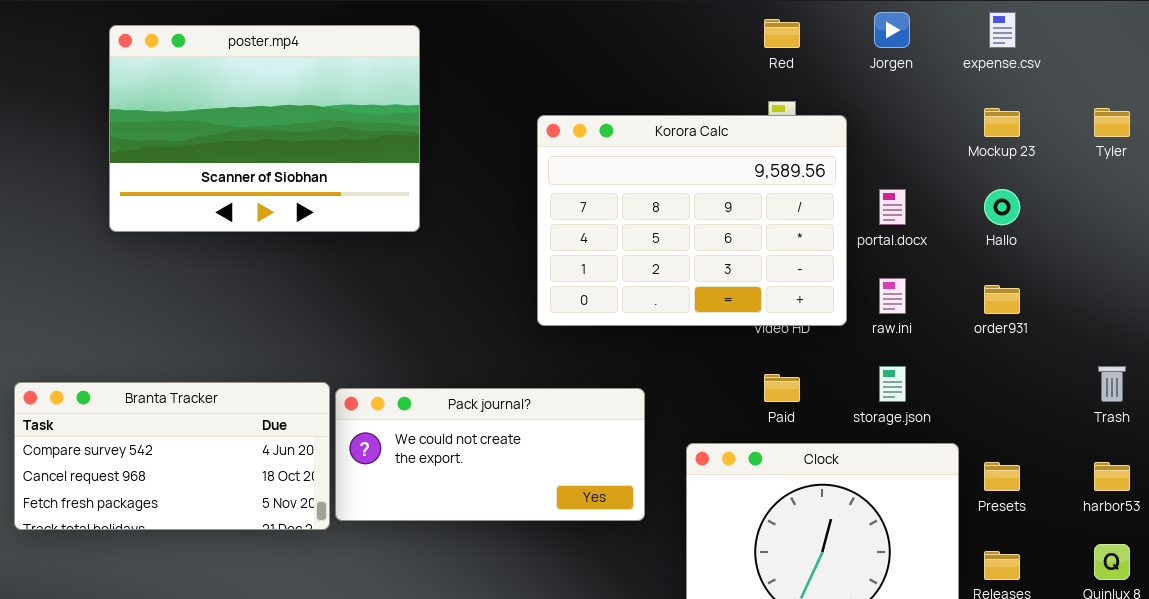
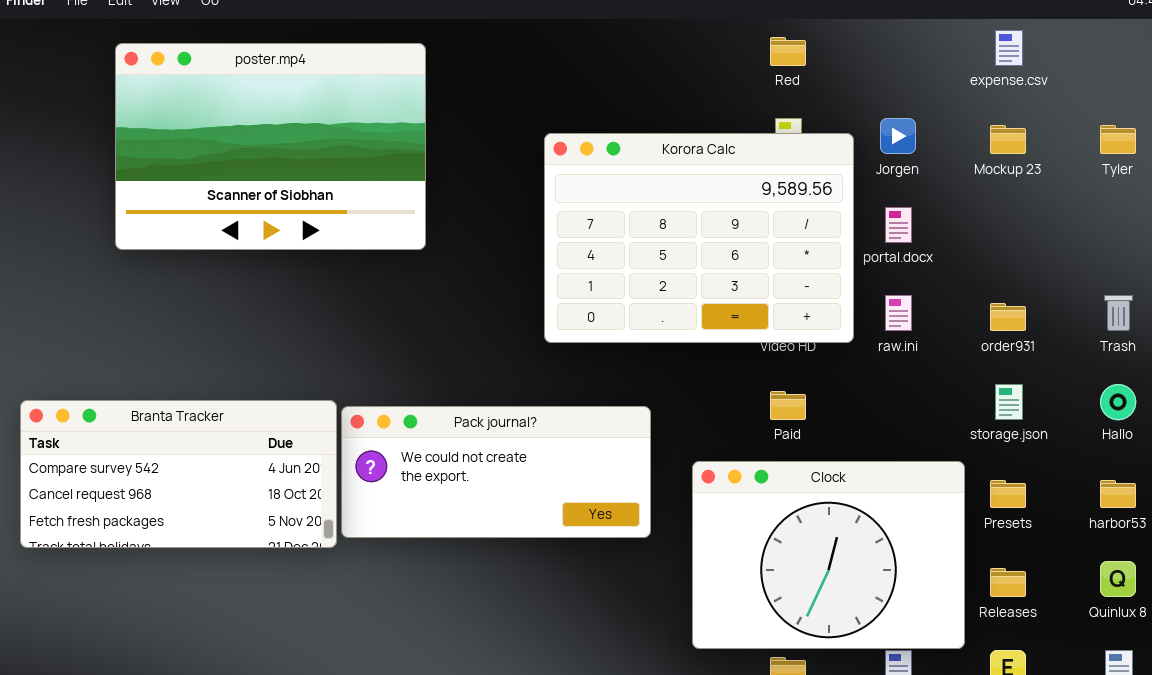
Jorgen: [874,12,910,48] -> [880,118,916,154], moved
Hallo: [984,189,1020,225] -> [1100,384,1136,420], moved
storage.json: [879,366,906,402] -> [995,384,1023,420], moved
Trash: [1098,366,1126,402] -> [1104,295,1133,331], moved

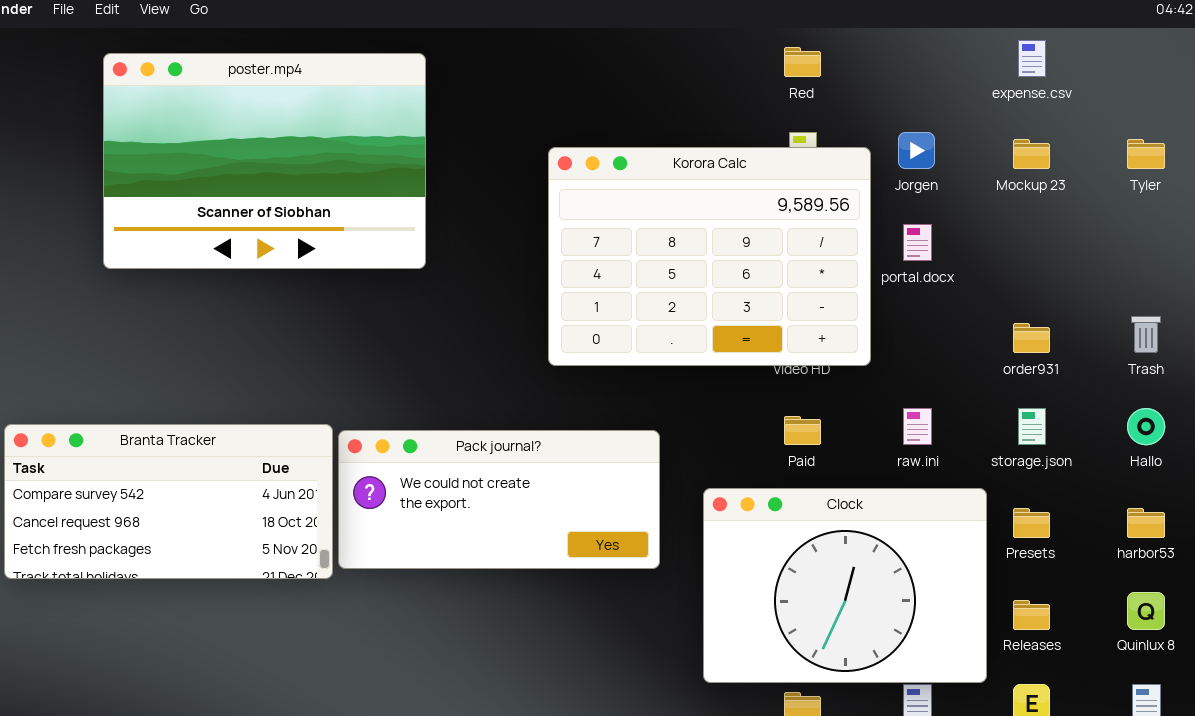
raw.ini: [885,295,912,331] -> [903,408,932,445], moved

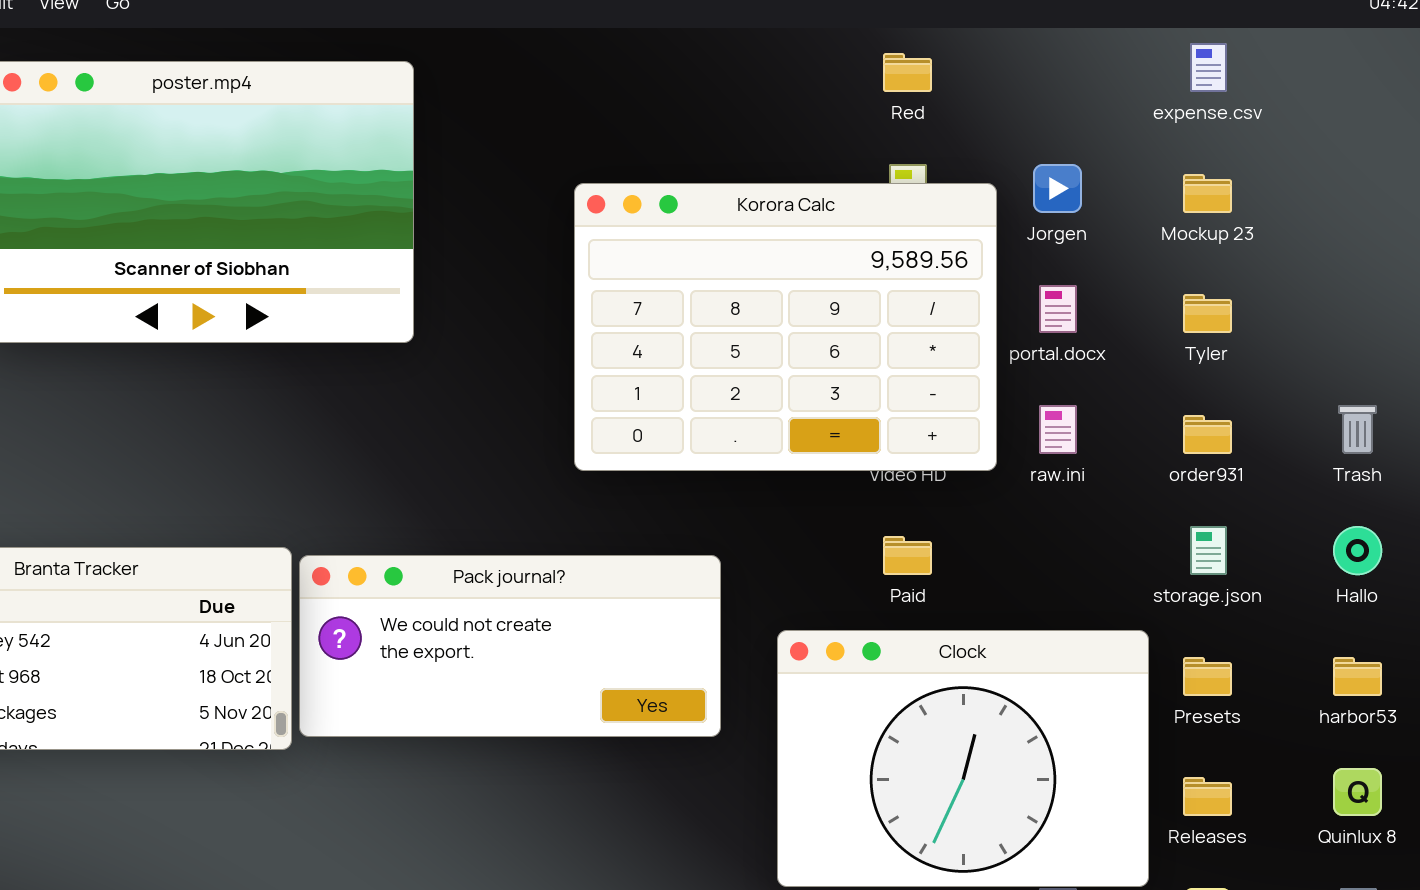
Tyler: [1127,139,1165,169] -> [1183,294,1232,333], moved
raw.ini: [903,408,932,445] -> [1039,405,1077,454], moved

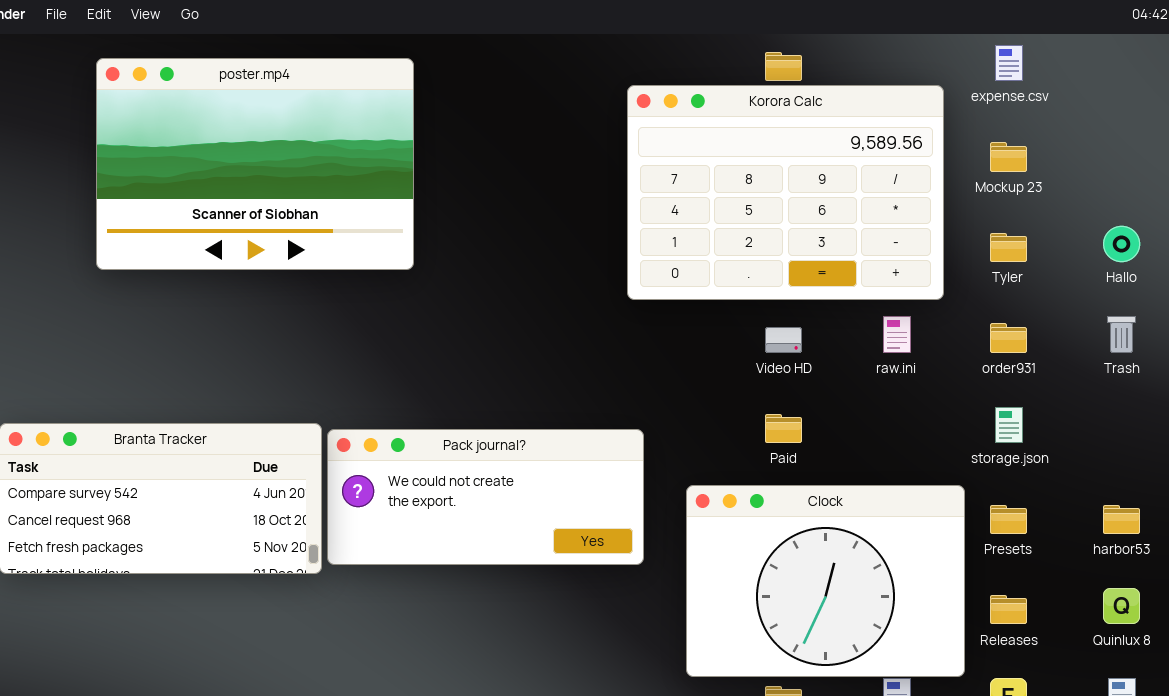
Korora Calc: [574,183,997,471] -> [627,85,944,300], moved
Hallo: [1333,526,1382,575] -> [1103,226,1140,262], moved

